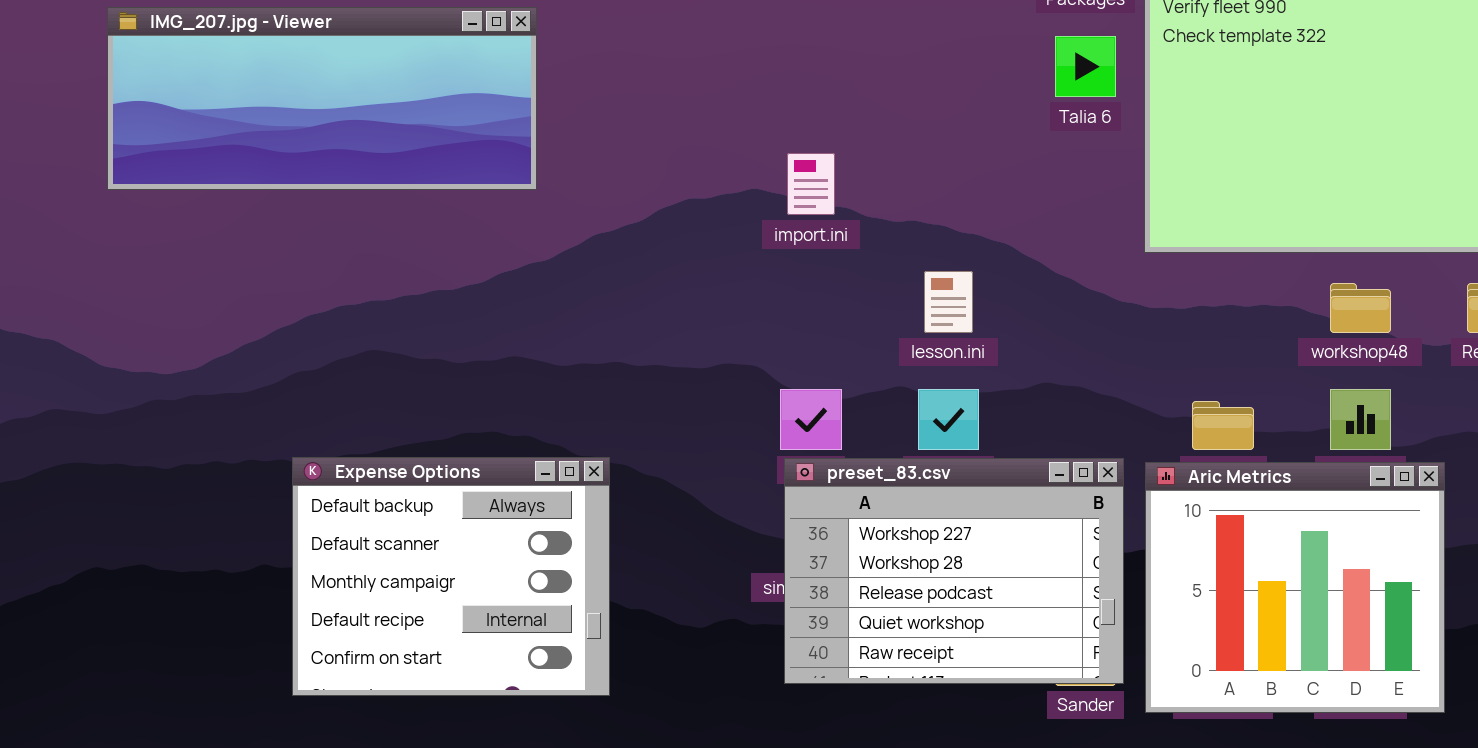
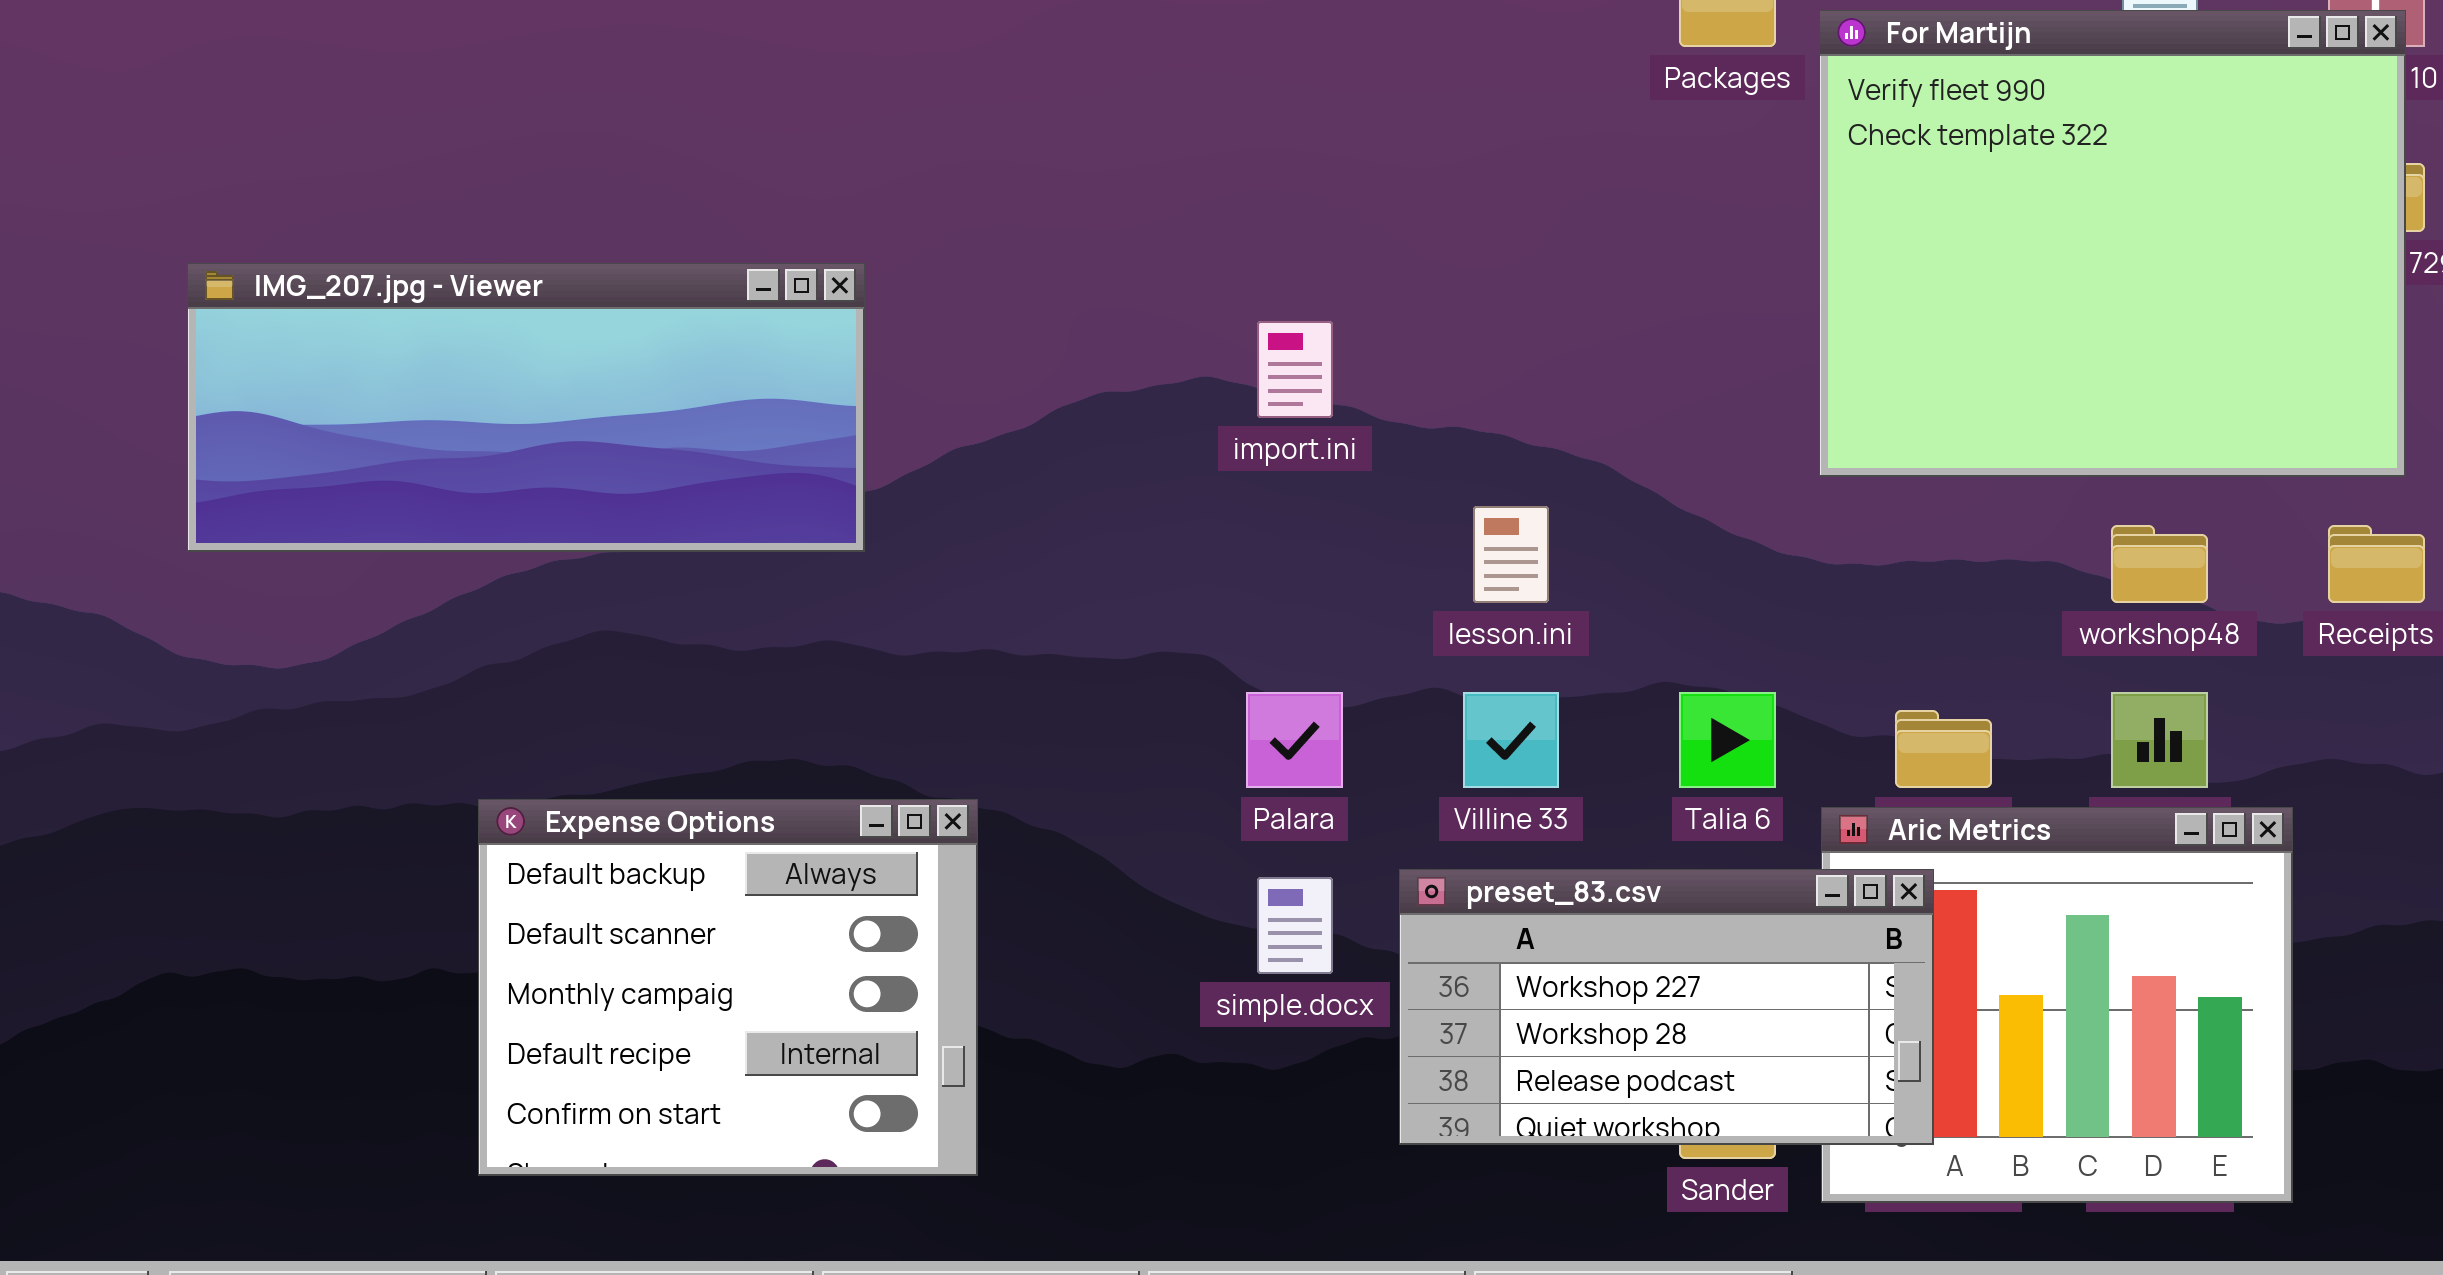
IMG_207.jpg - Viewer: [107,7,537,190] -> [187,263,865,552], moved
Talia 6: [1055,36,1116,97] -> [1679,692,1776,788], moved
preset_83.csv: [784,458,1124,684] -> [1399,869,1934,1145], moved, resized

